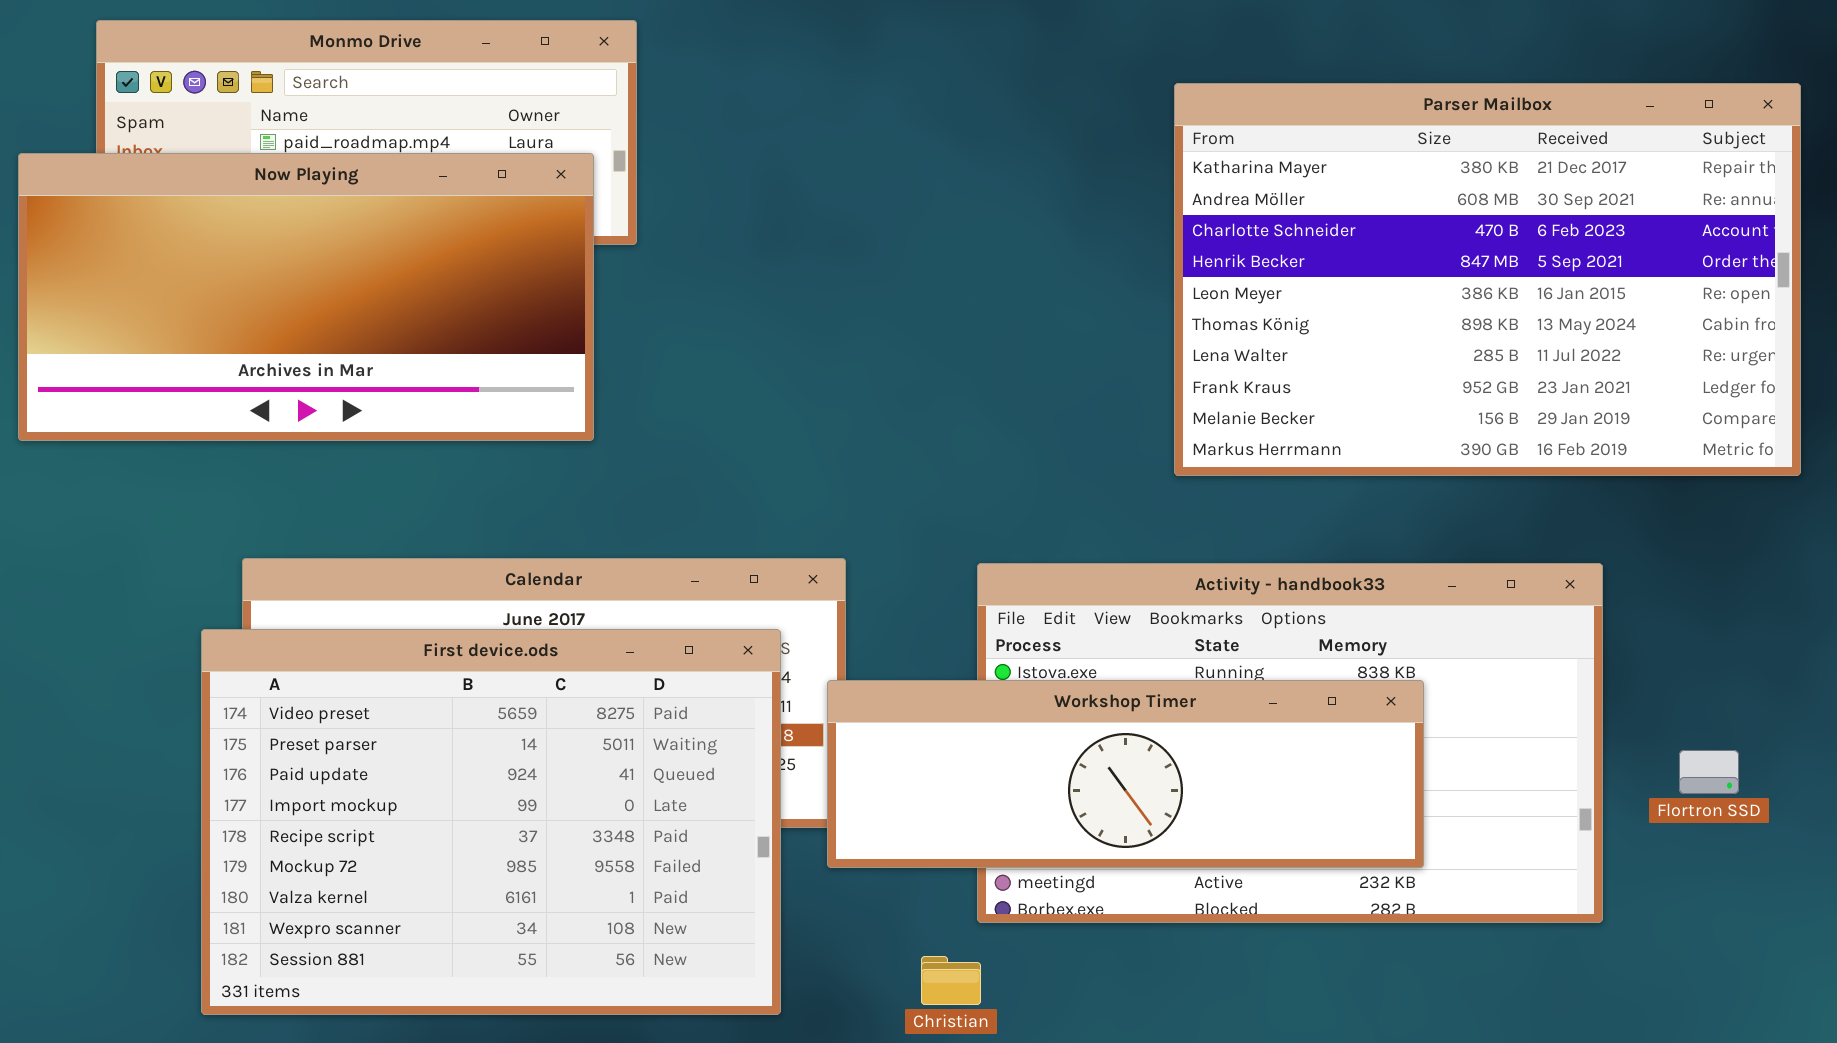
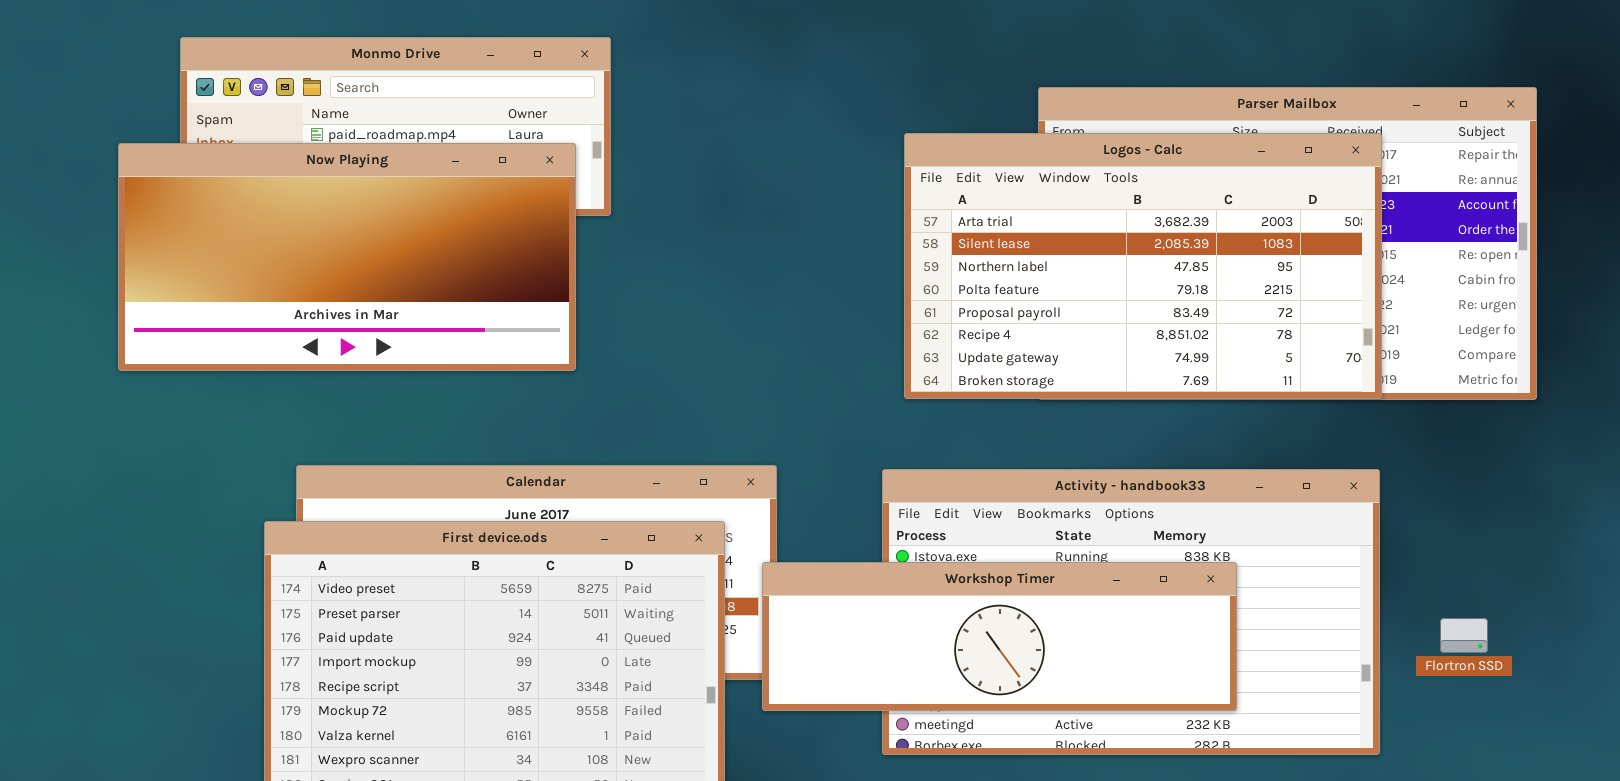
Logos - Calc: none -> [904,133,1382,399], opened

